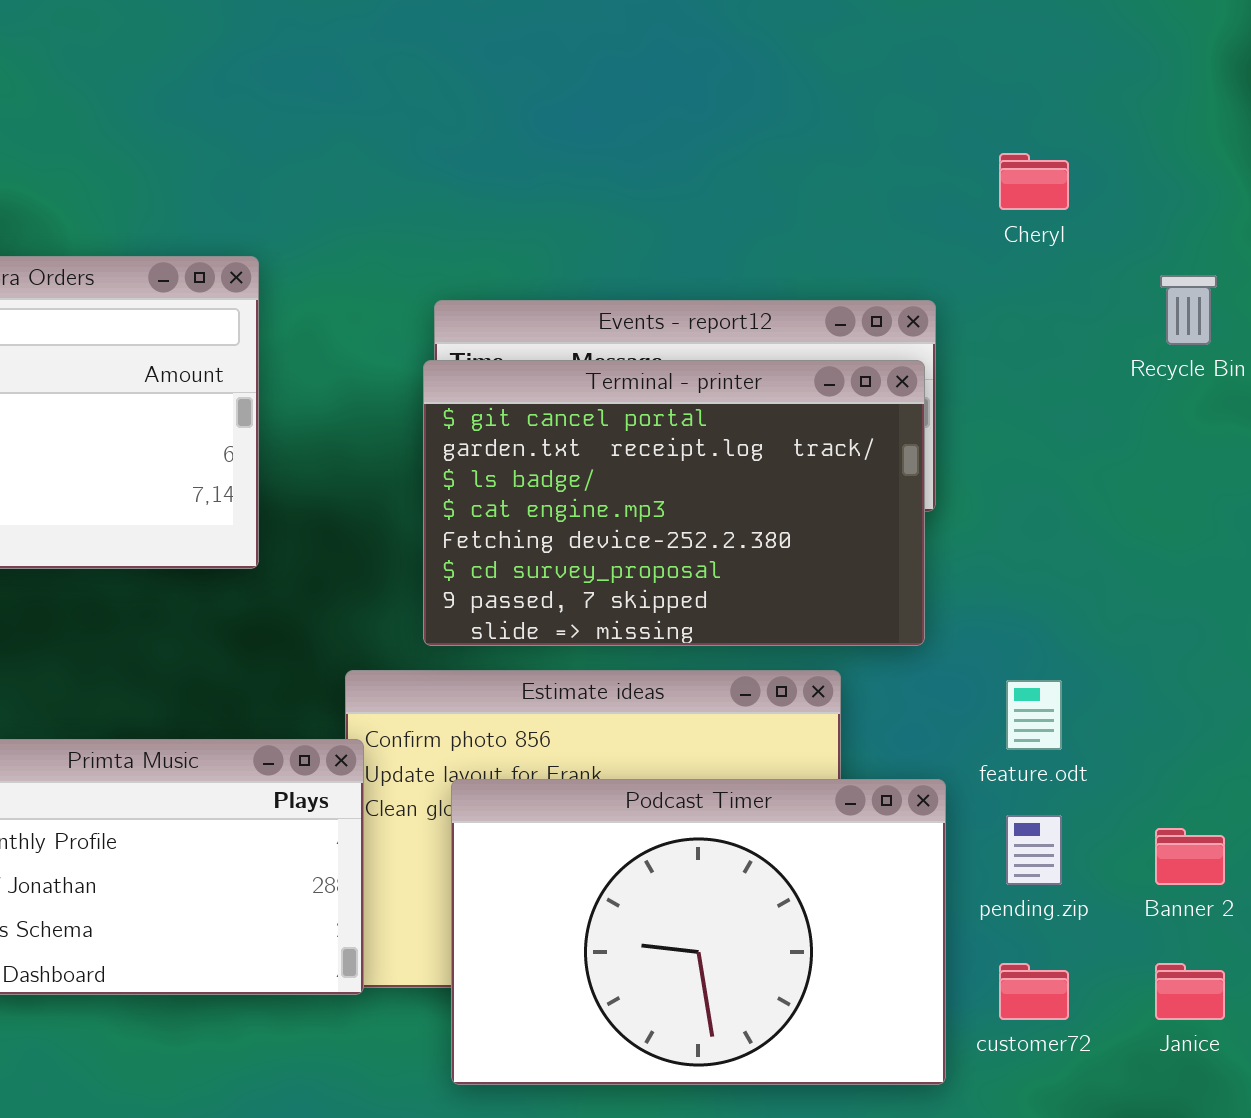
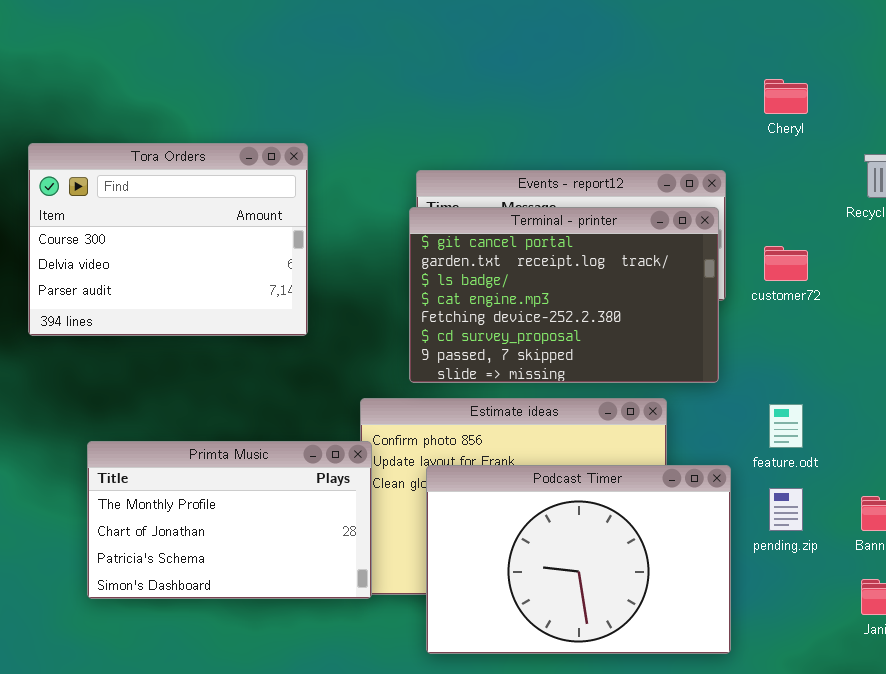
customer72: [999,963,1069,1020] -> [764,246,808,281], moved

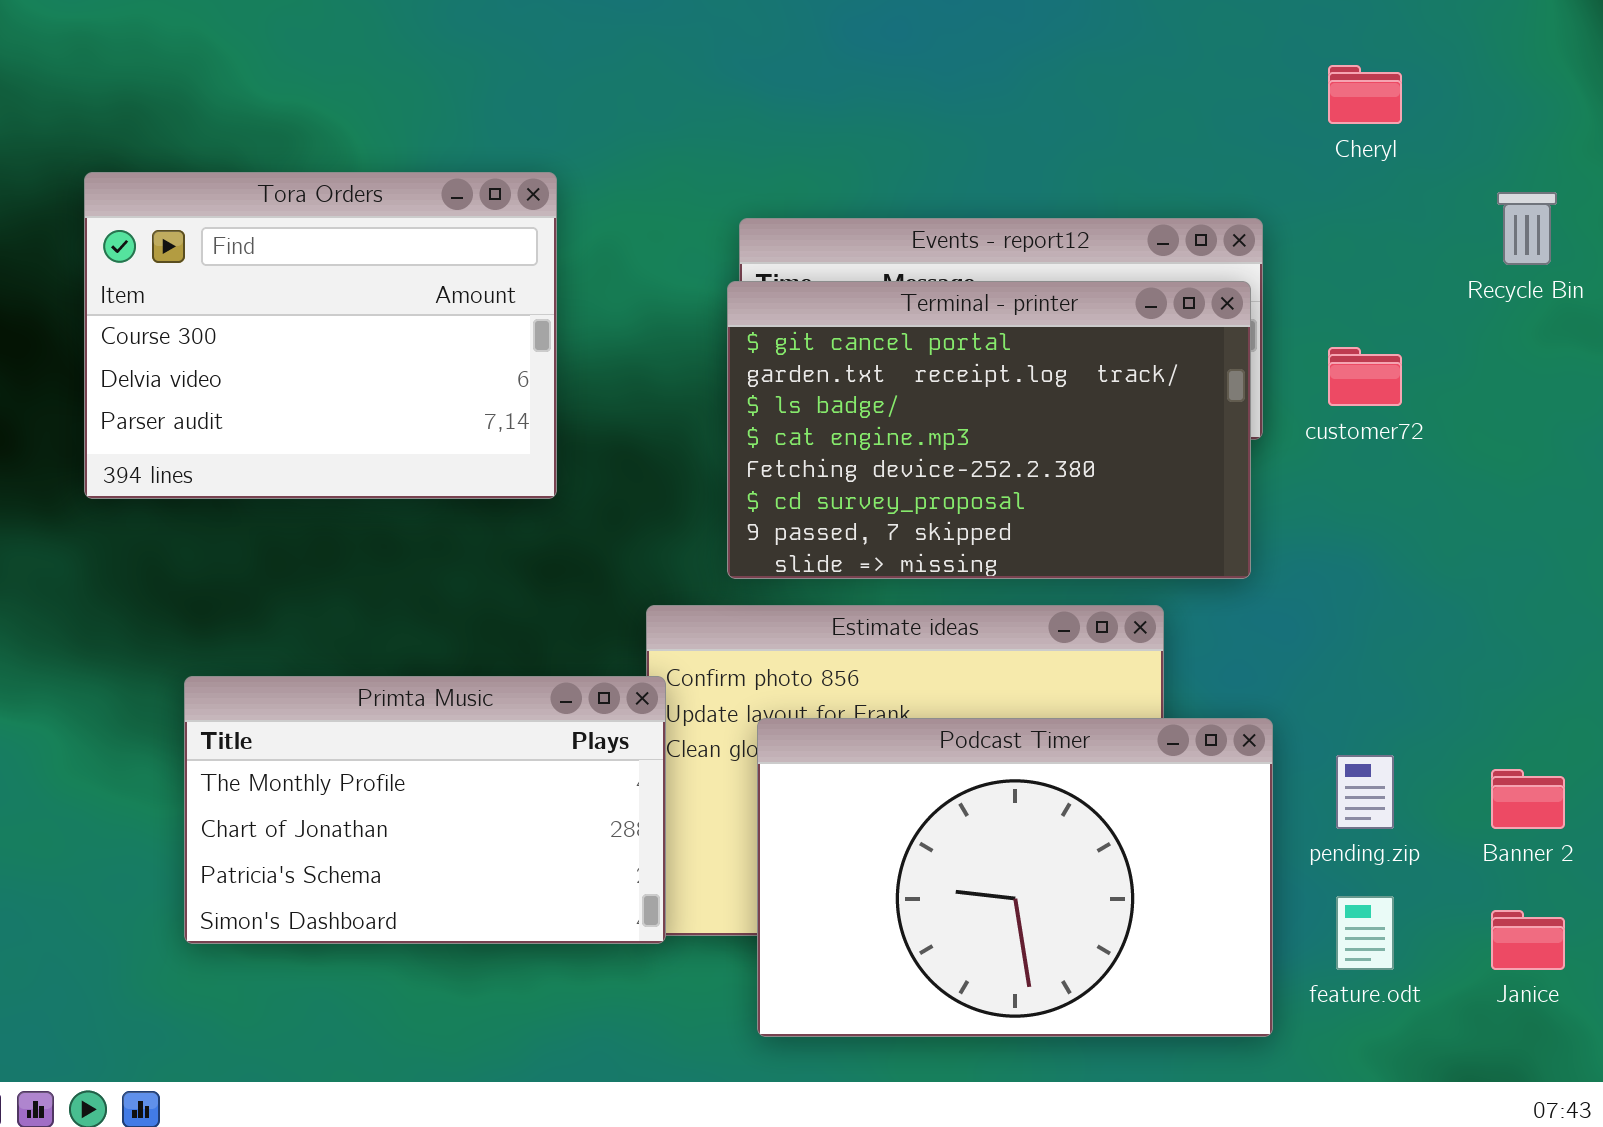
feature.odt: [769,404,803,448] -> [1336,896,1394,970], moved

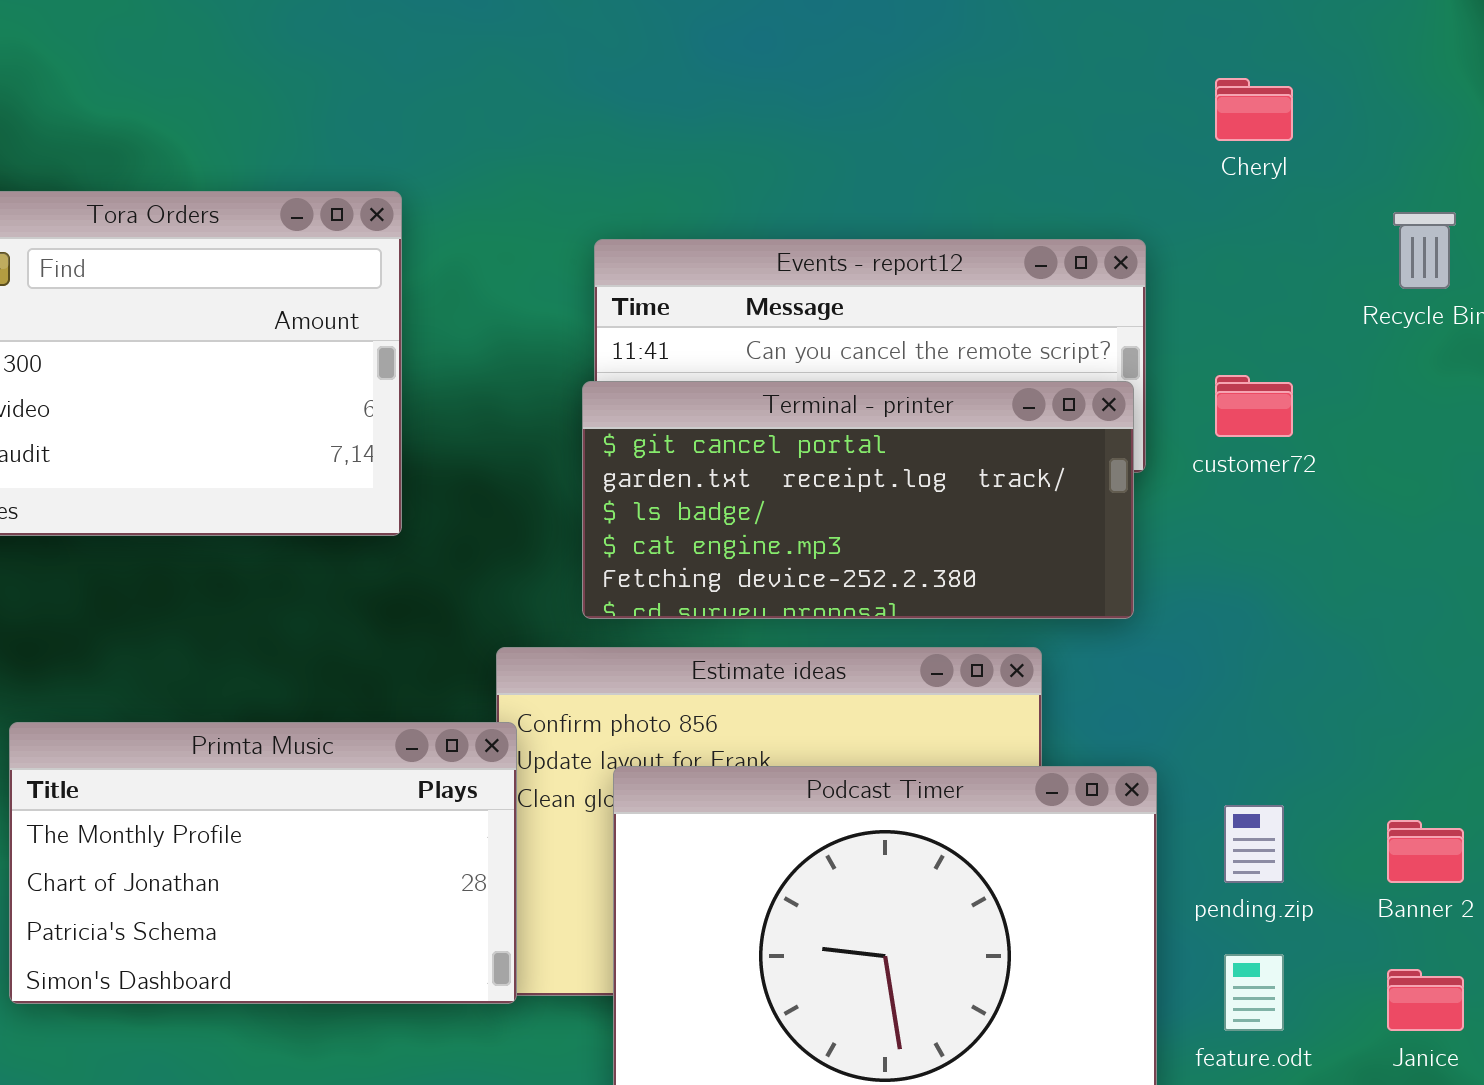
Terminal - printer: [727,281,1251,579] -> [582,381,1134,619], resized

